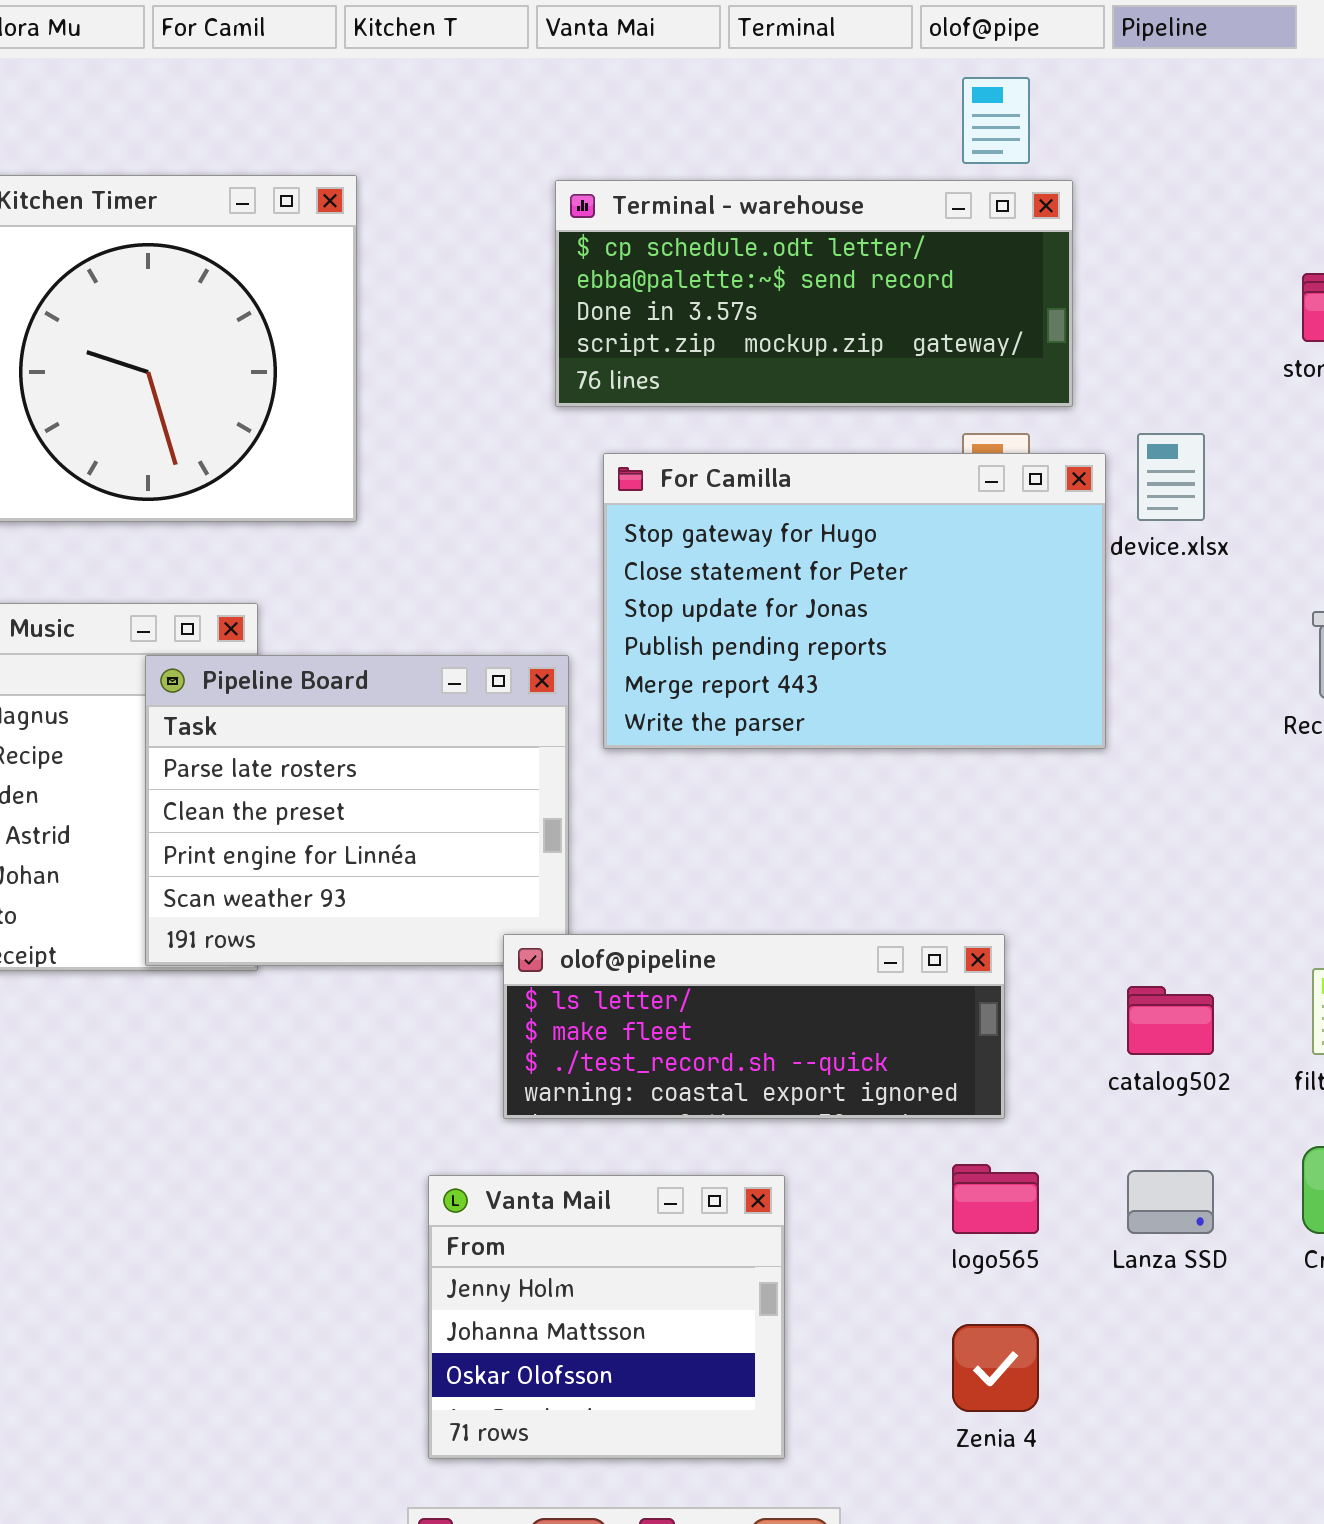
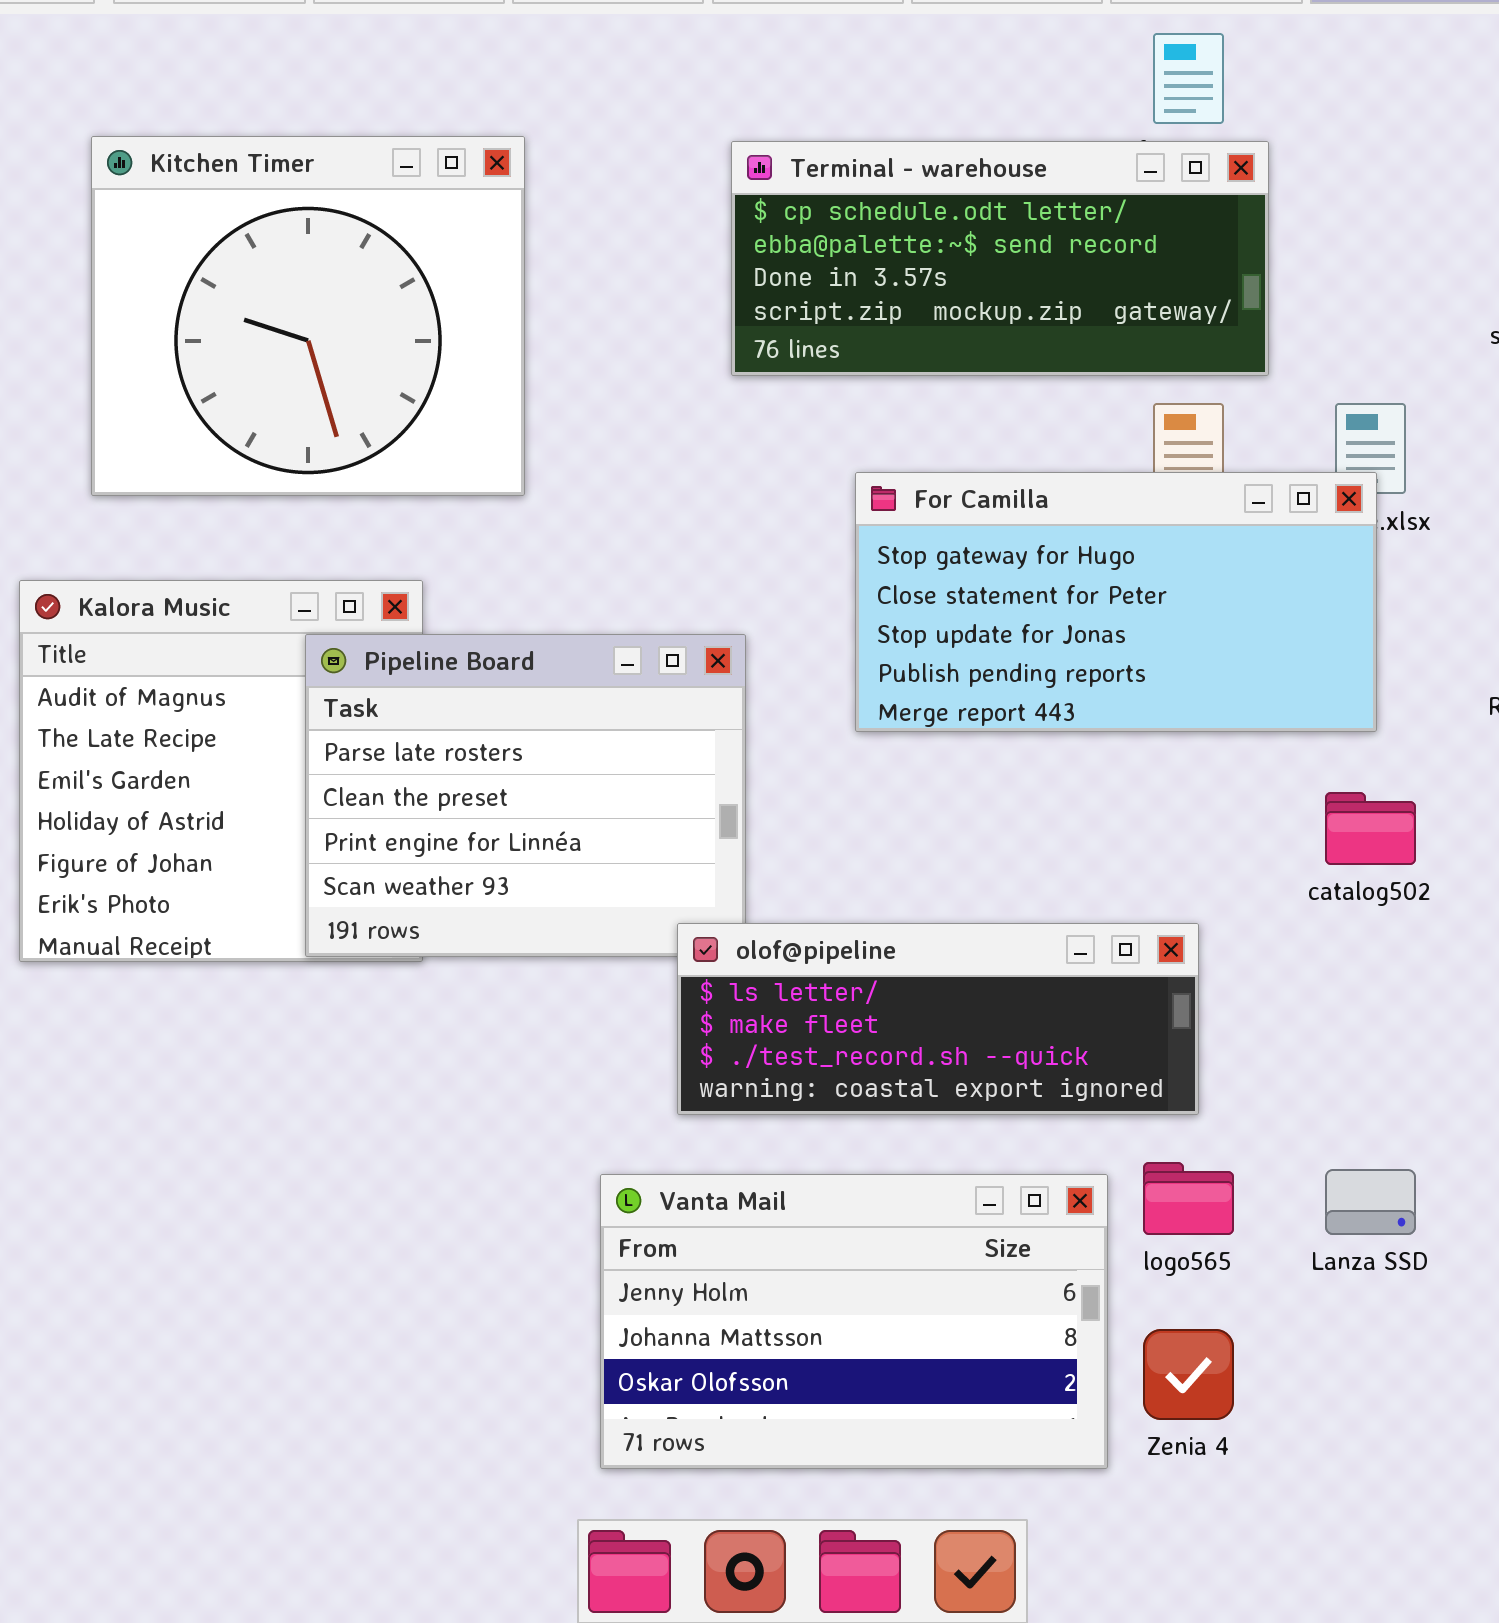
For Camilla: [603,453,1106,749] -> [855,472,1377,732], moved, resized
catalog502: [1127,986,1214,1055] -> [1325,792,1416,865], moved
Vanta Mail: [428,1175,785,1459] -> [600,1174,1108,1469], resized

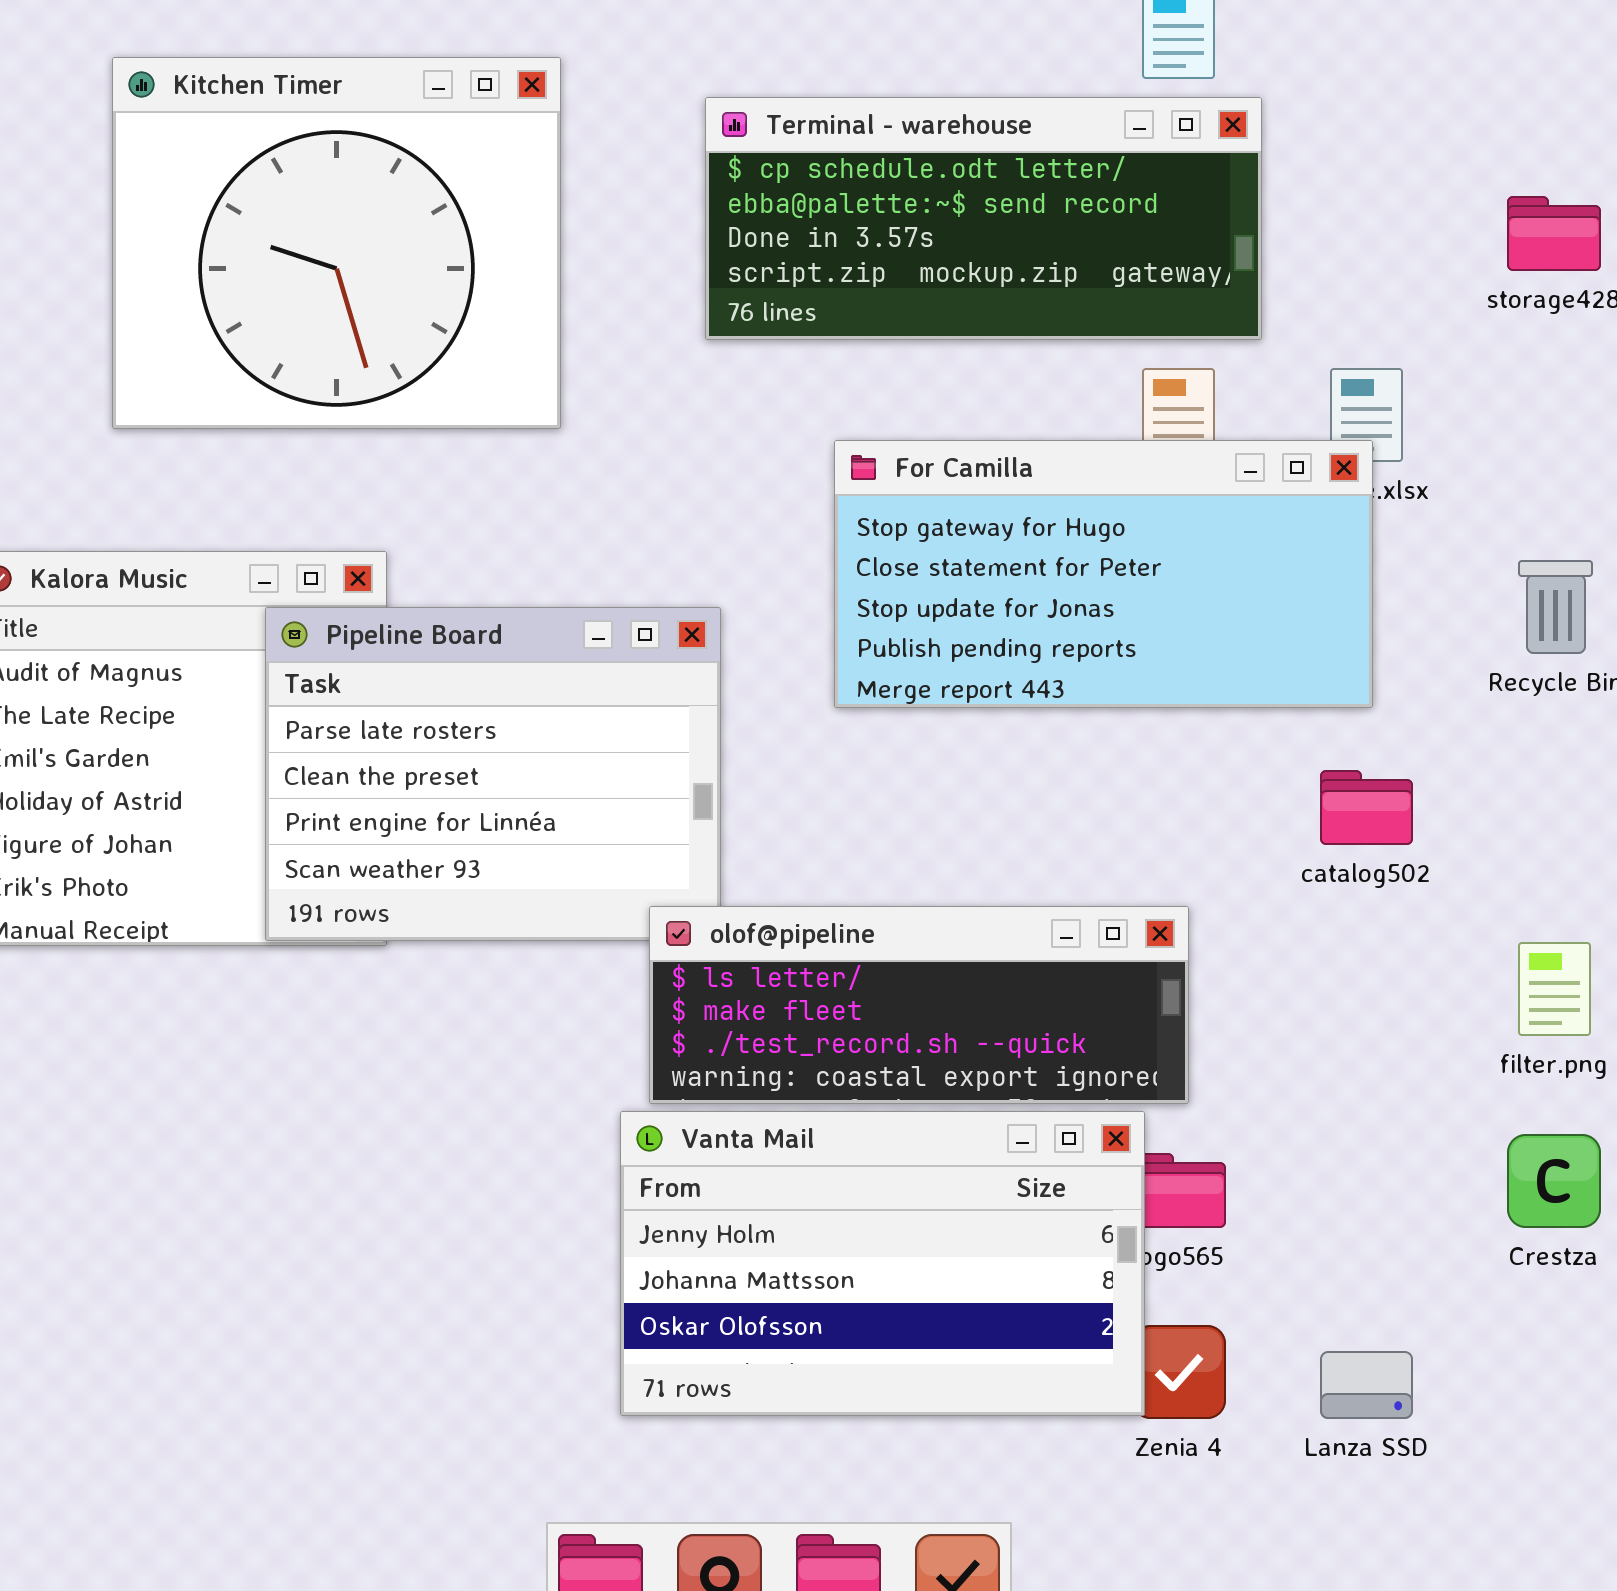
Kitchen Timer: [91,136,525,496] -> [112,57,561,429], moved
Lanza SSD: [1325,1169,1416,1235] -> [1320,1351,1413,1419], moved
Vanta Mail: [600,1174,1108,1469] -> [620,1111,1145,1416], moved

